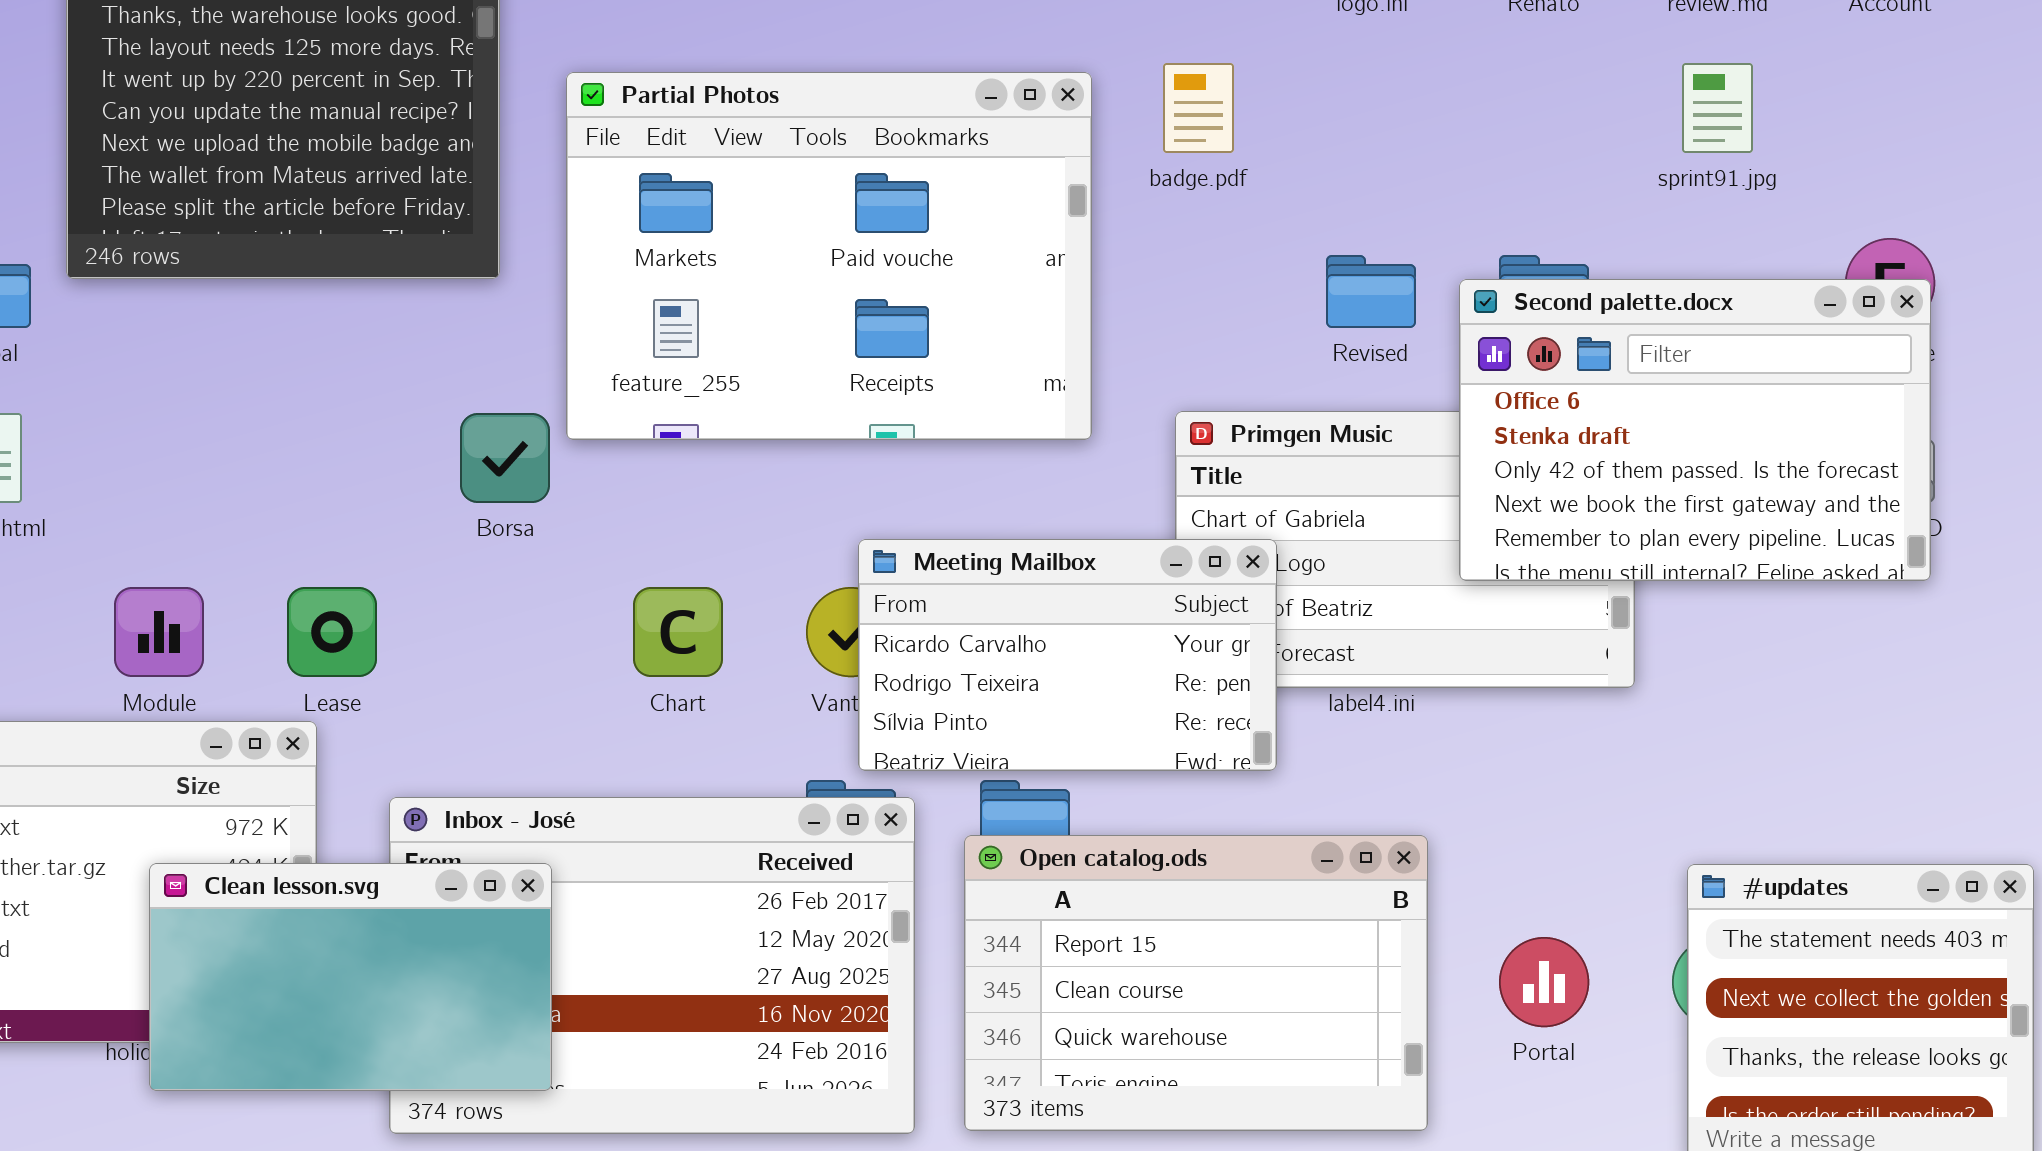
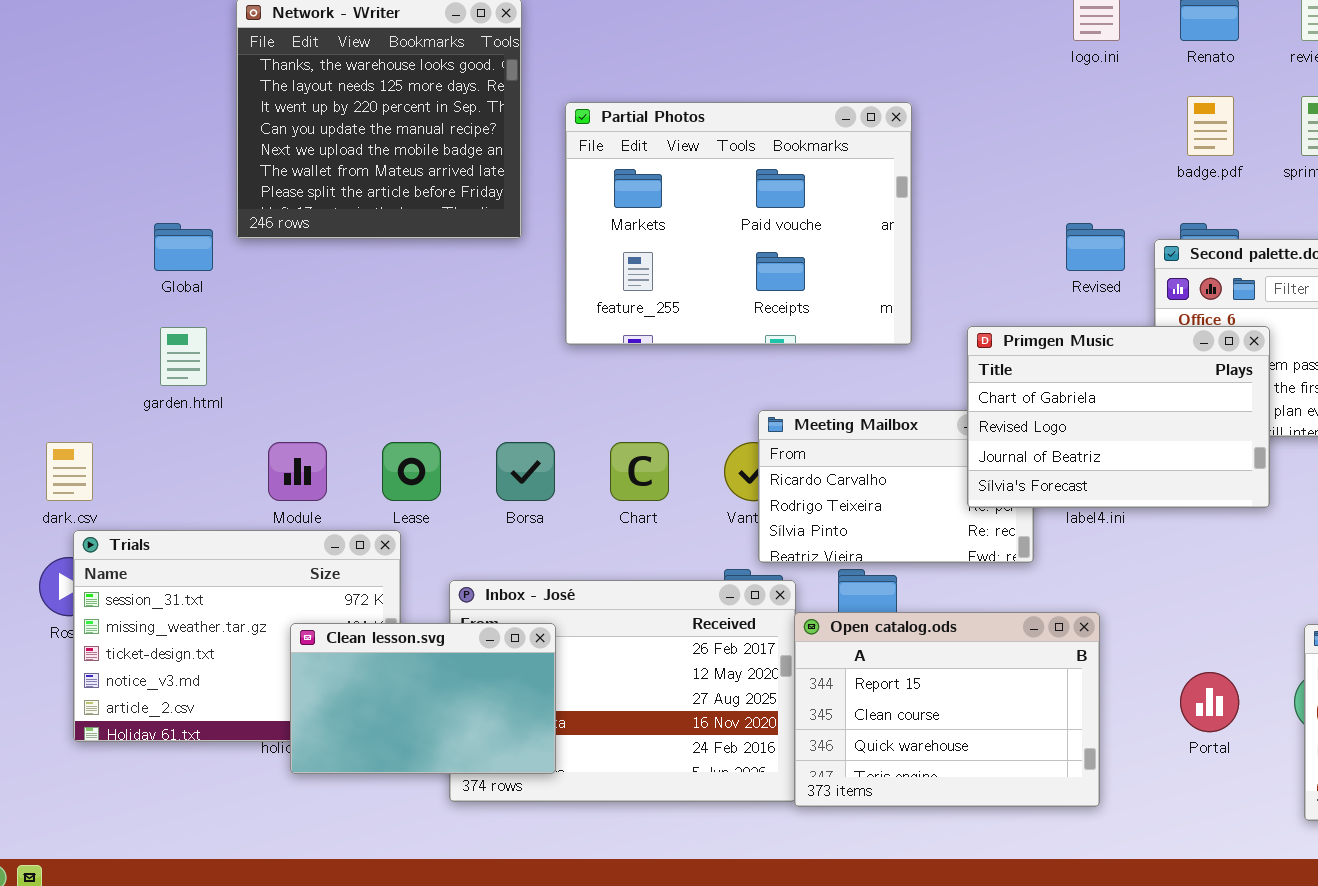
badge.pdf: [1163,63,1234,153] -> [1187,96,1234,156], moved
Primgen Music: [1175,411,1635,688] -> [967,326,1270,508], raised
Borsa: [460,413,550,503] -> [496,442,555,501], moved
Open catalog.ods: [964,835,1428,1131] -> [794,612,1100,807], moved

